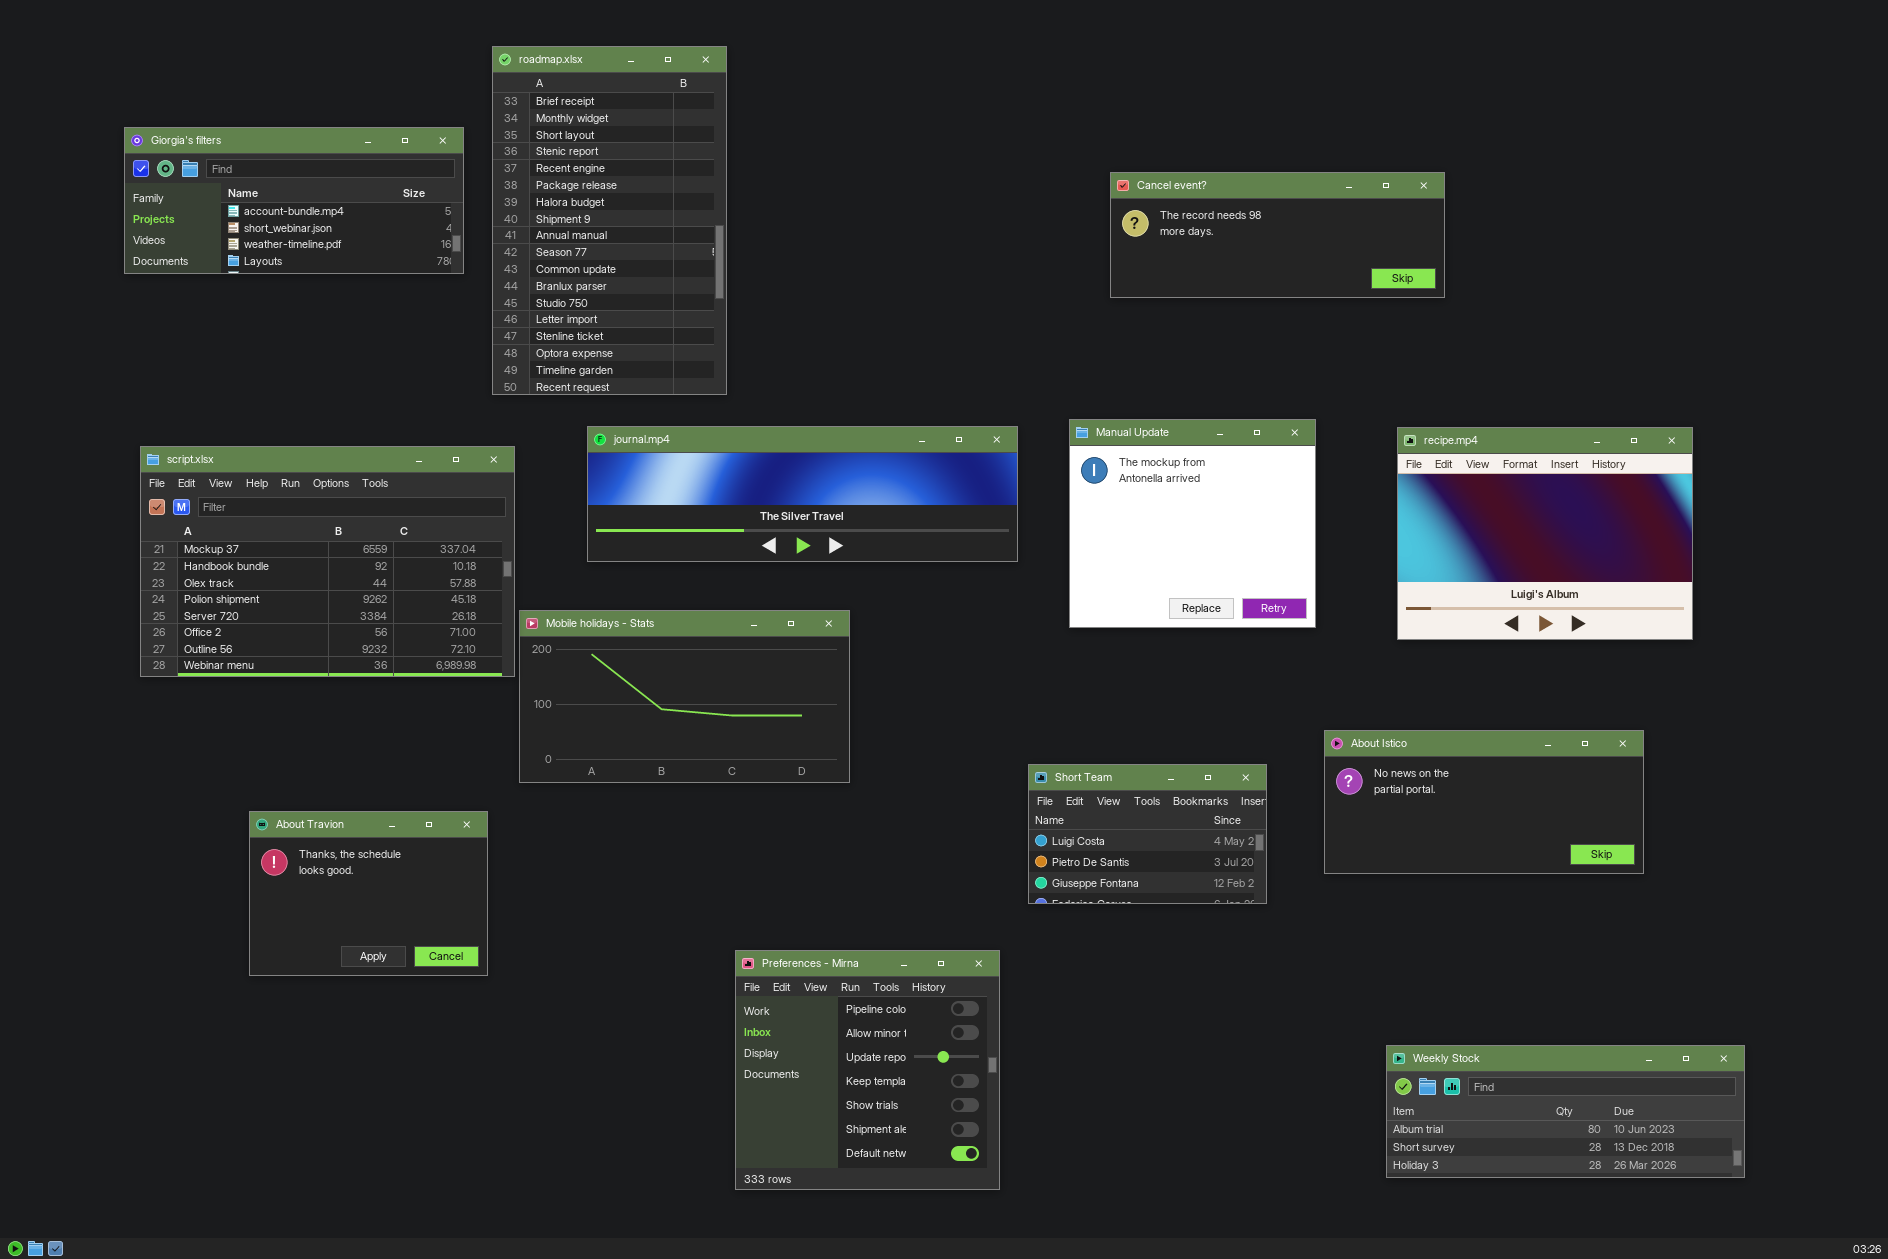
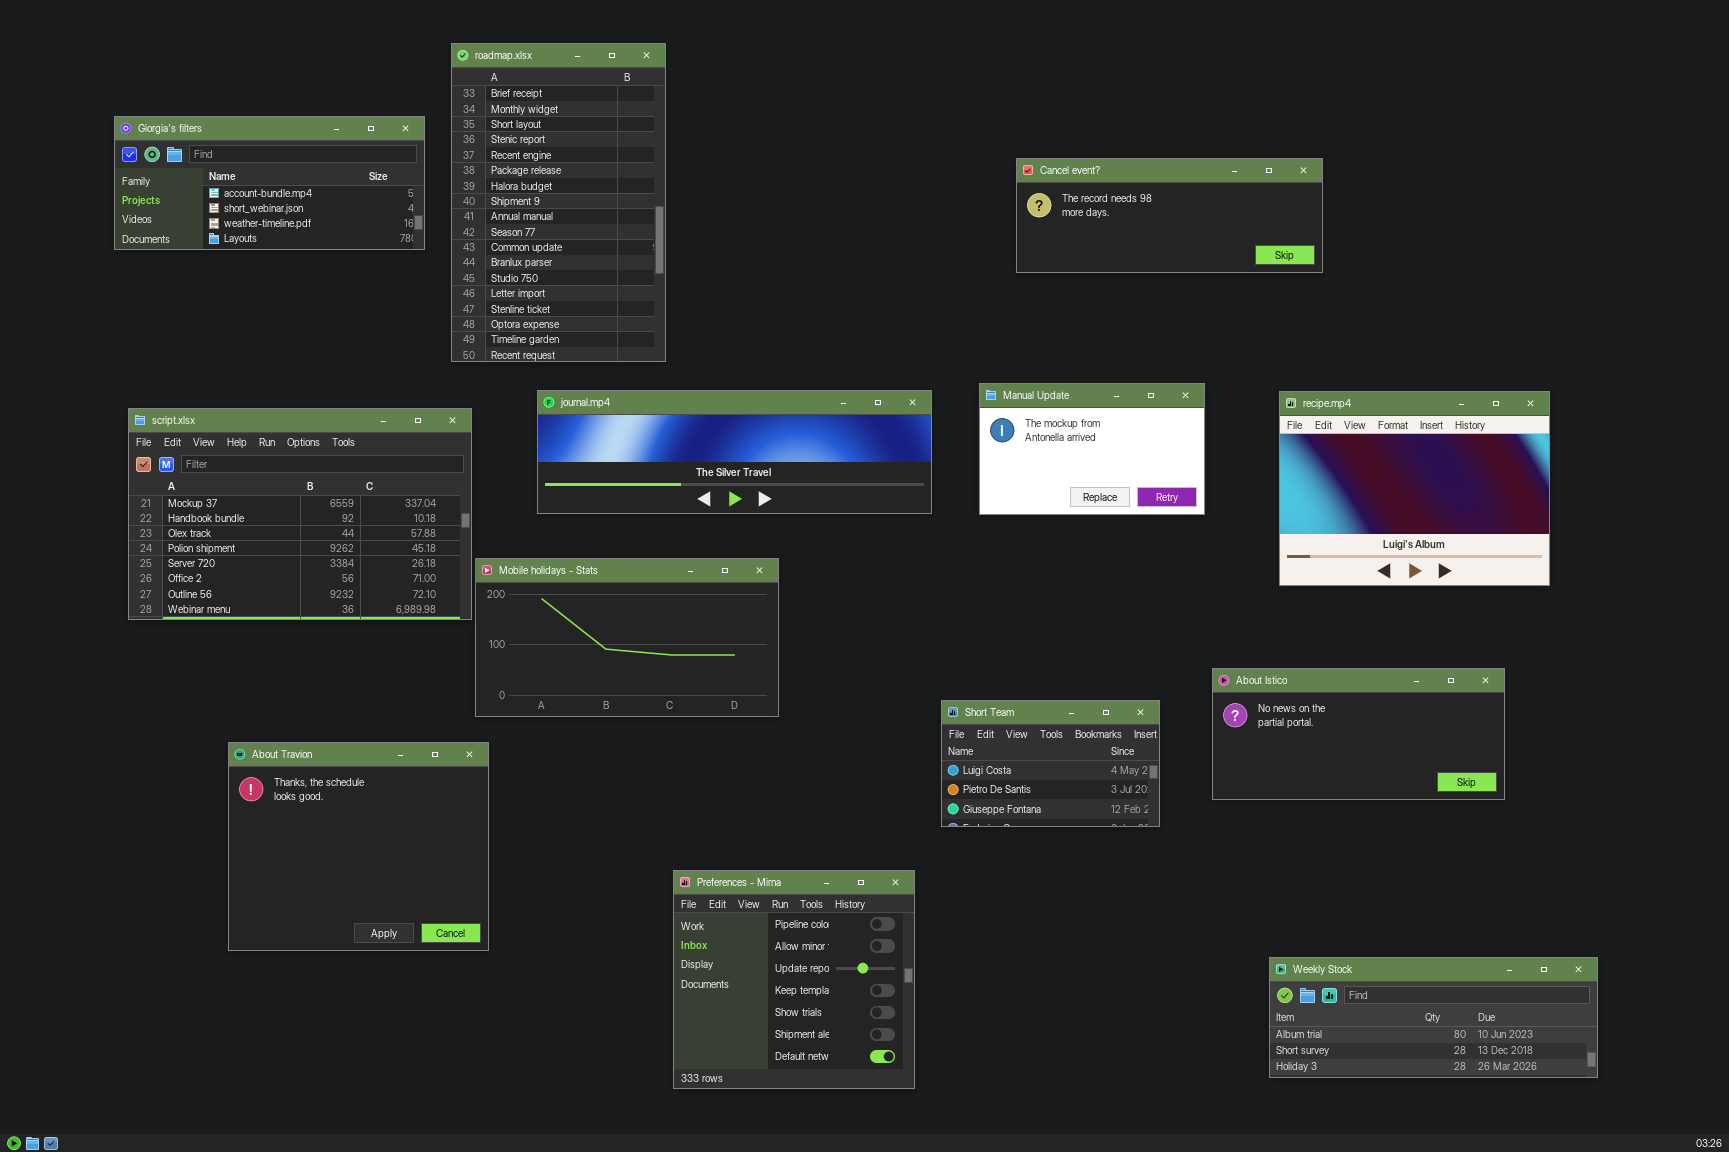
Manual Update: [1069,419,1316,628] -> [979,383,1205,515], resized
About Travion: [249,811,488,976] -> [228,742,489,951], resized

